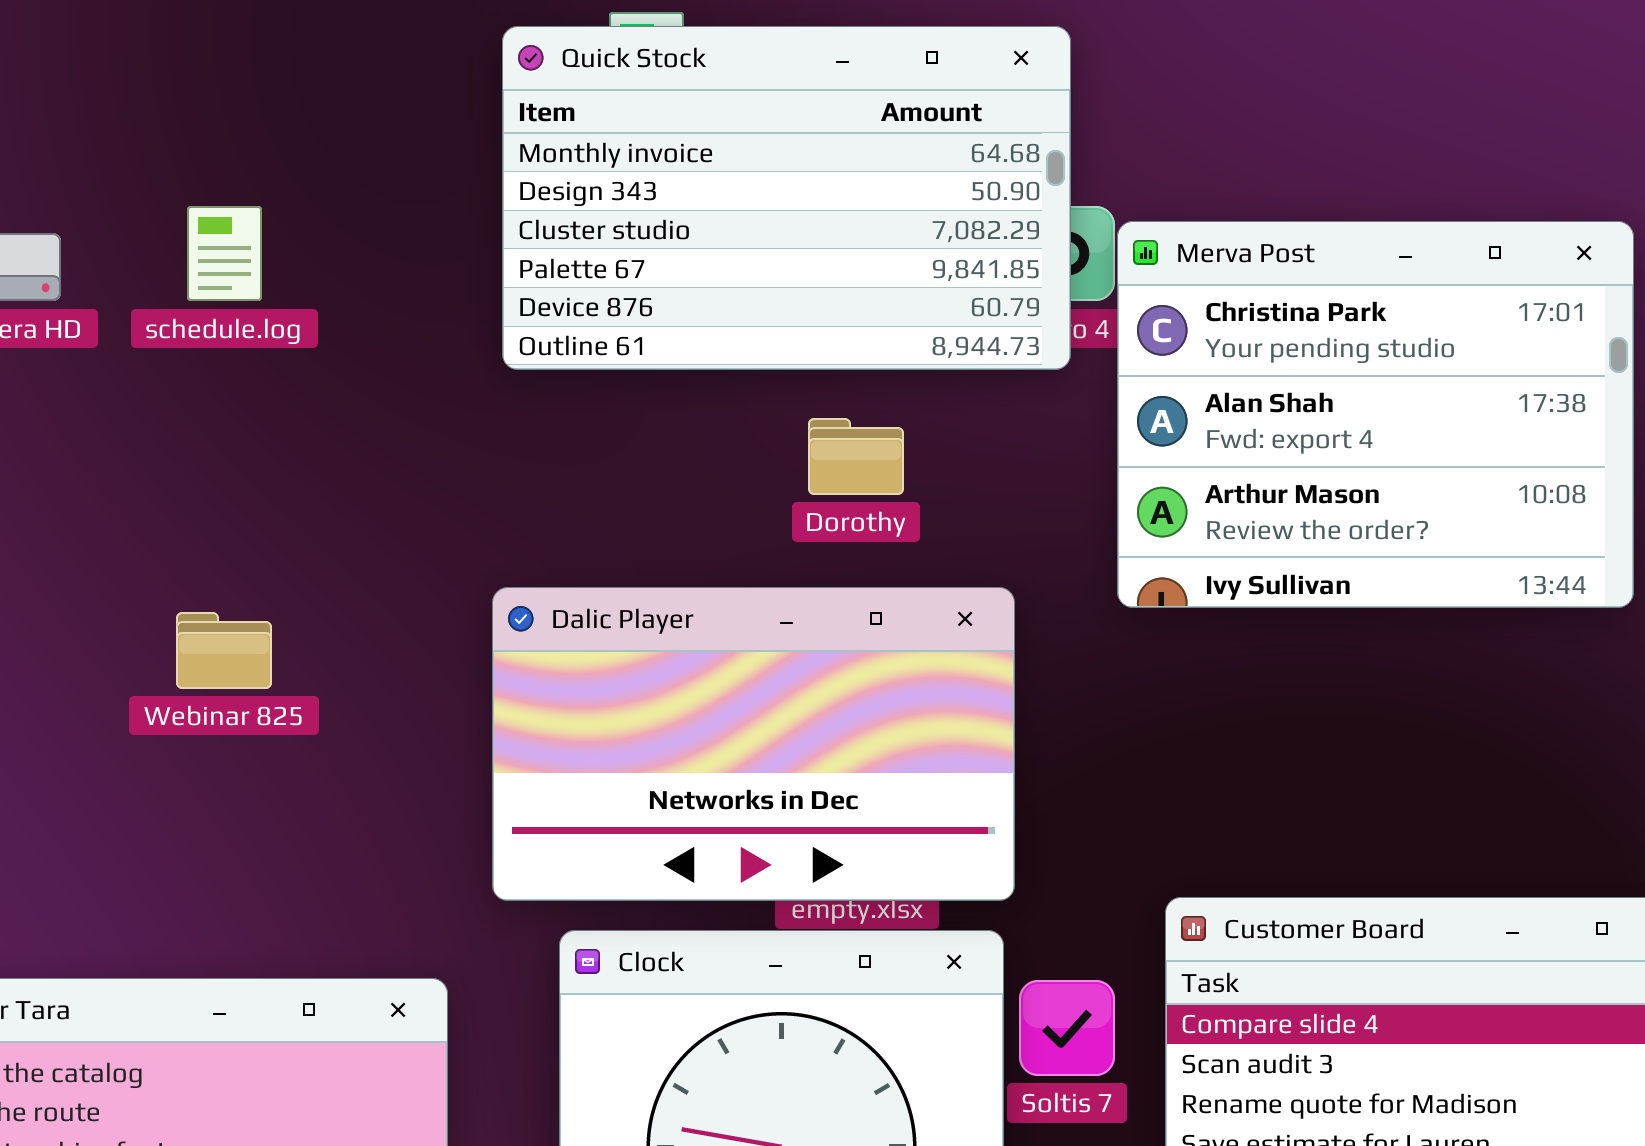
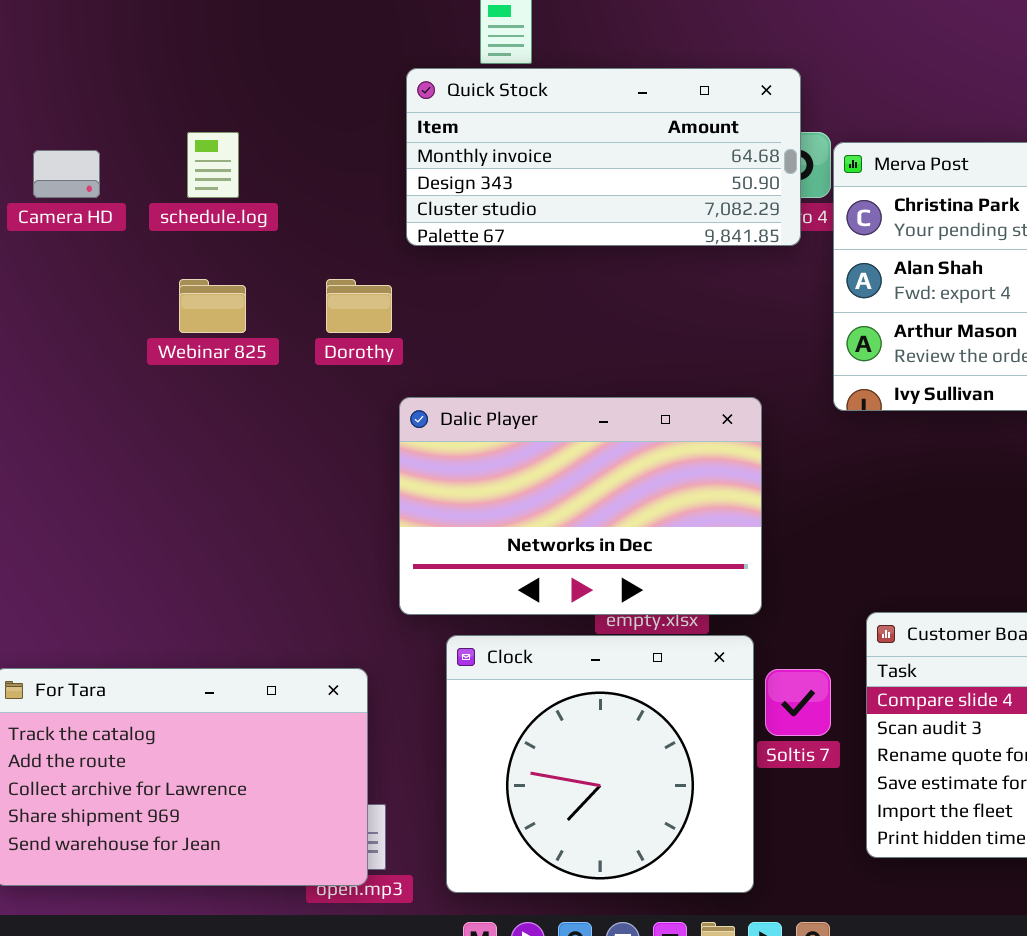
Quick Stock: [502,26,1071,370] -> [406,68,801,246], resized
Dorothy: [808,418,904,495] -> [326,279,392,333], moved
Webinar 825: [176,612,272,689] -> [179,279,246,333], moved

